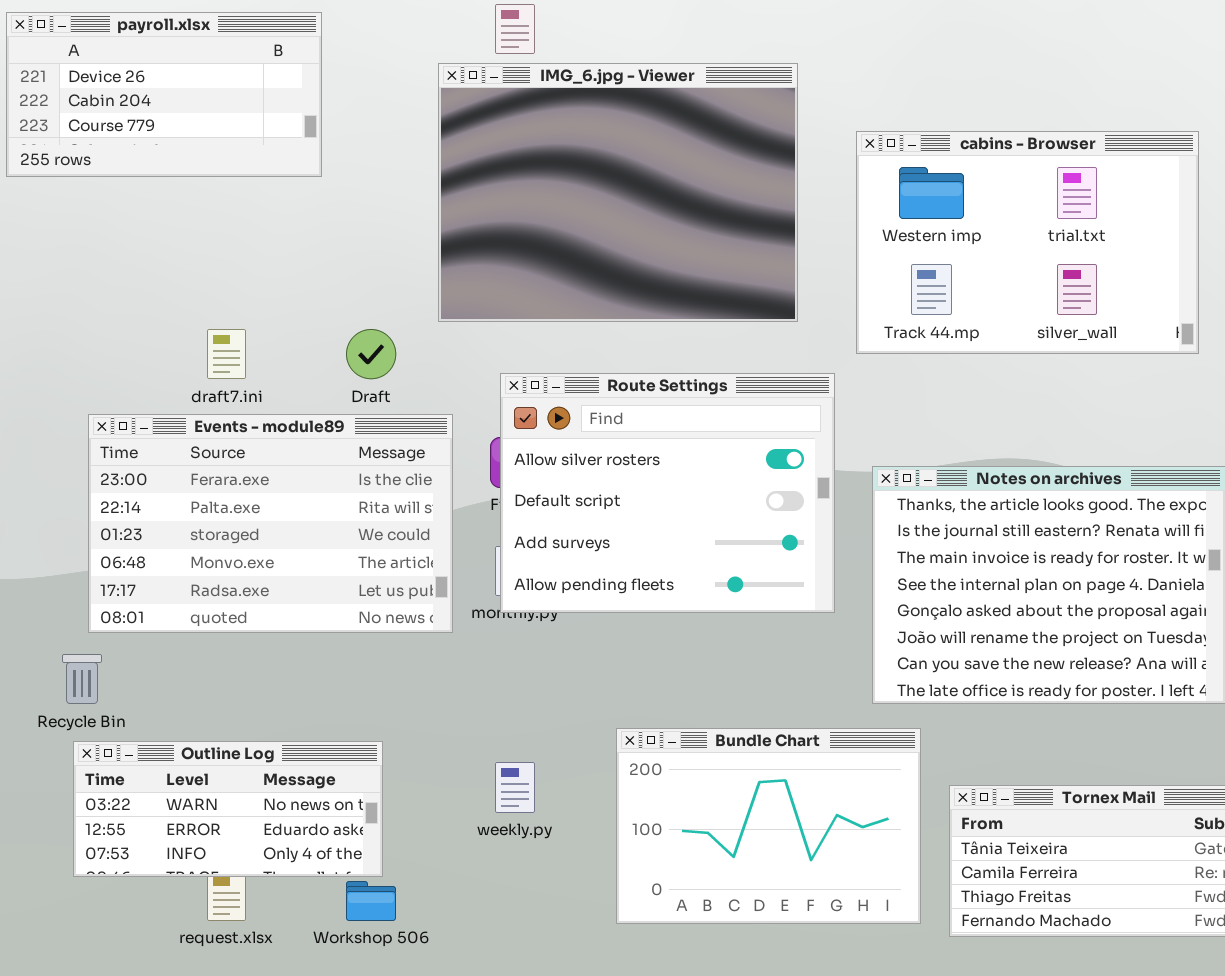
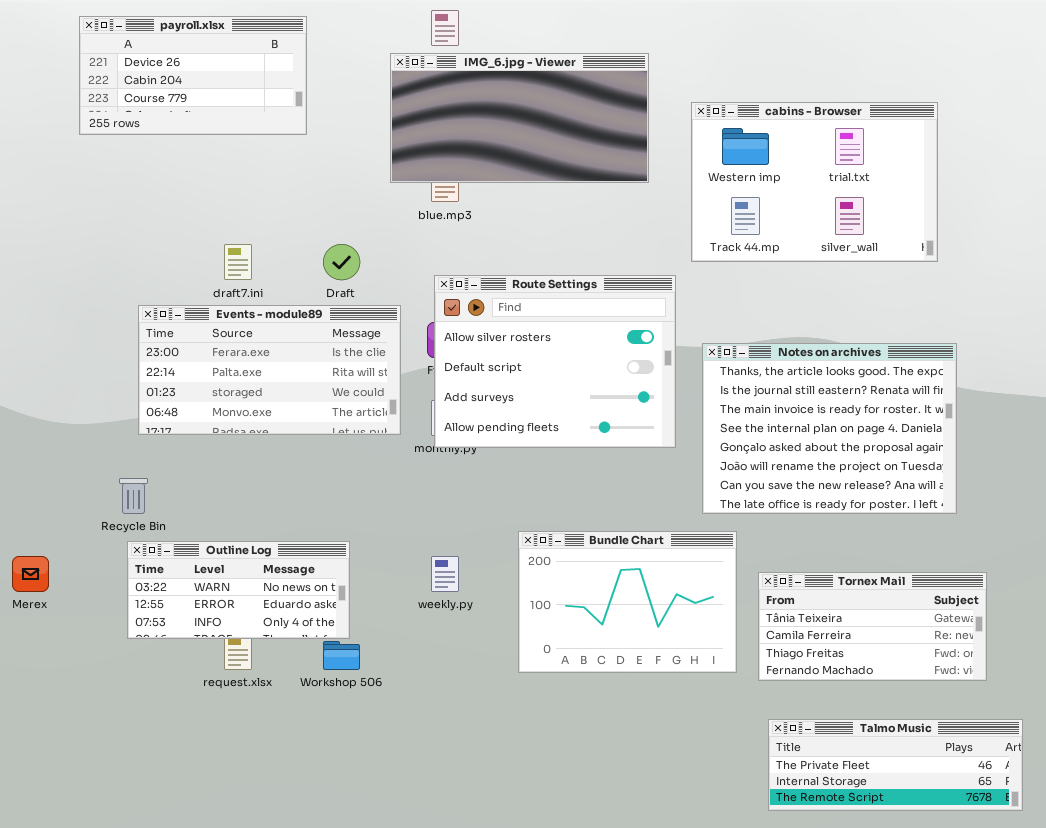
IMG_6.jpg - Viewer: [438,63,798,322] -> [390,53,649,183], resized
Events - module89: [88,414,453,633] -> [138,305,401,435], resized

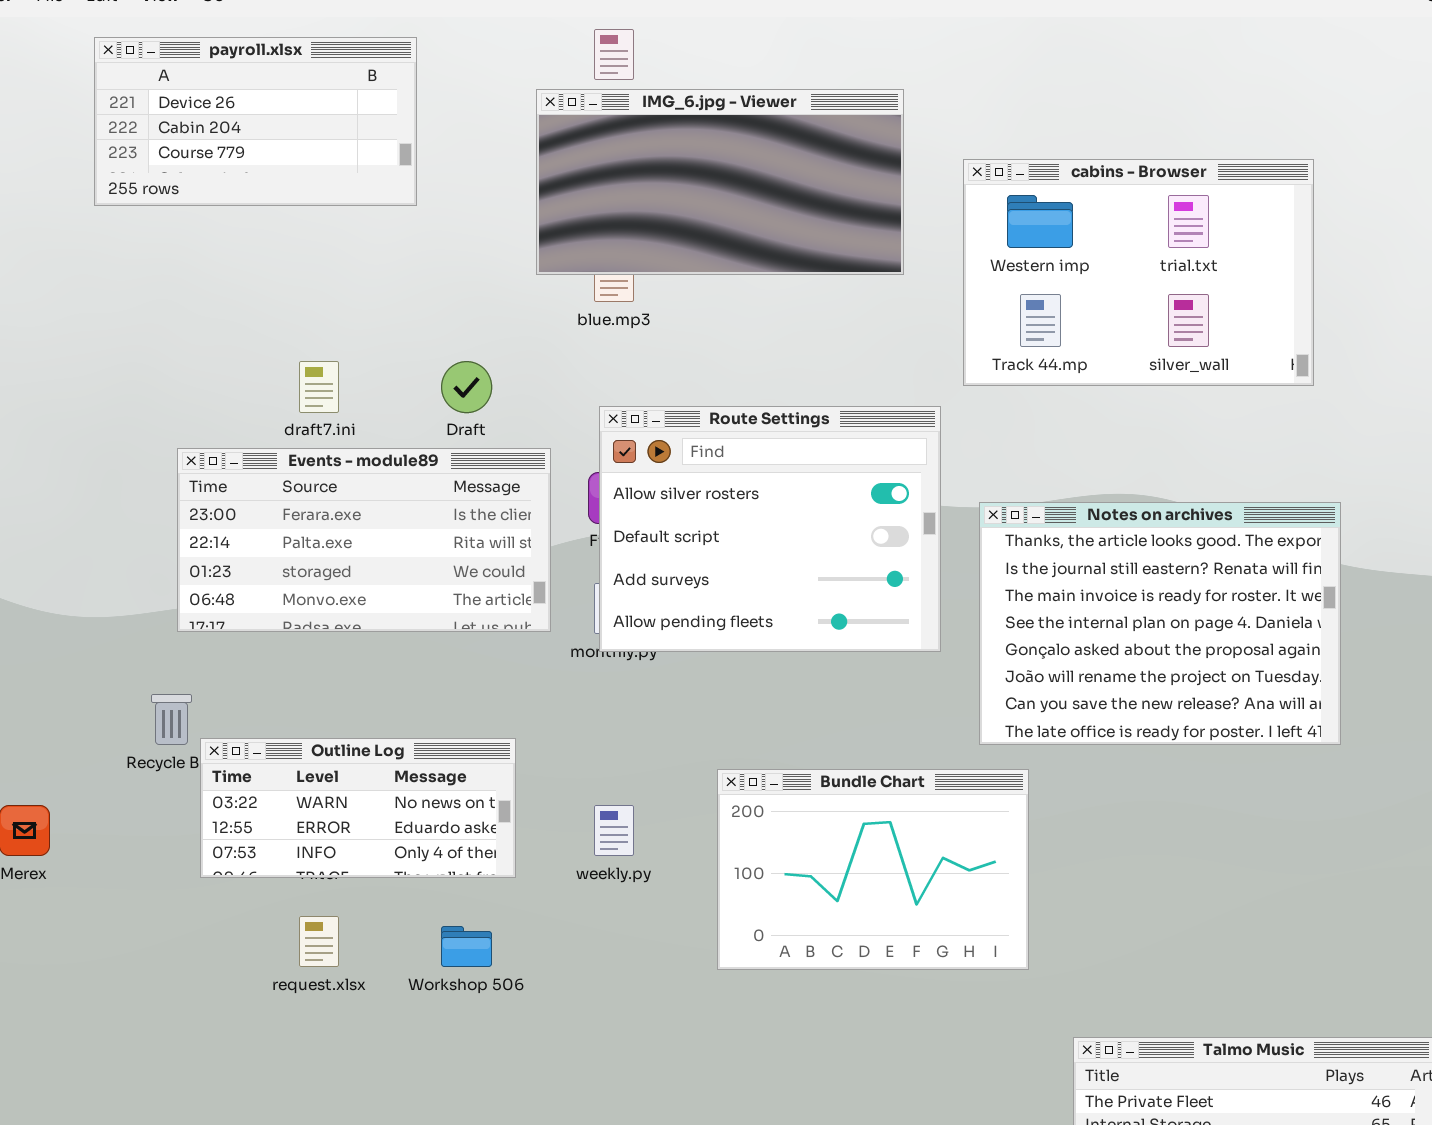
Outline Log: [127,541,350,639] -> [200,738,516,878], moved
Tornex Mail: [758,572,987,681] -> none, closed

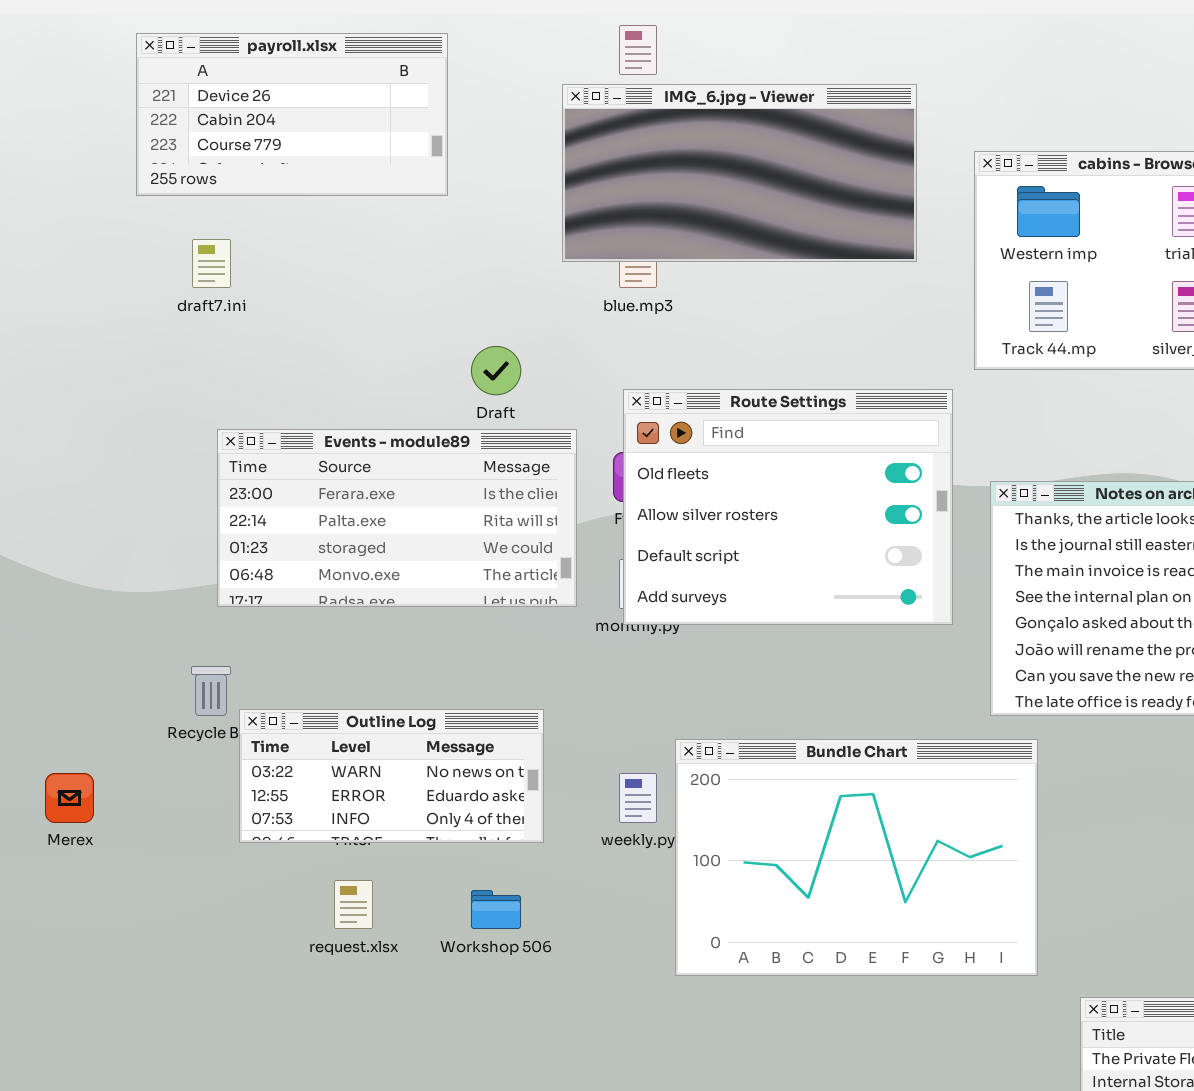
draft7.ini: [299,361,339,413] -> [192,239,231,288], moved
Route Settings: [599,406,941,652] -> [623,389,953,625], scrolled up 1 row
Bundle Chart: [717,769,1029,970] -> [675,739,1038,976], resized

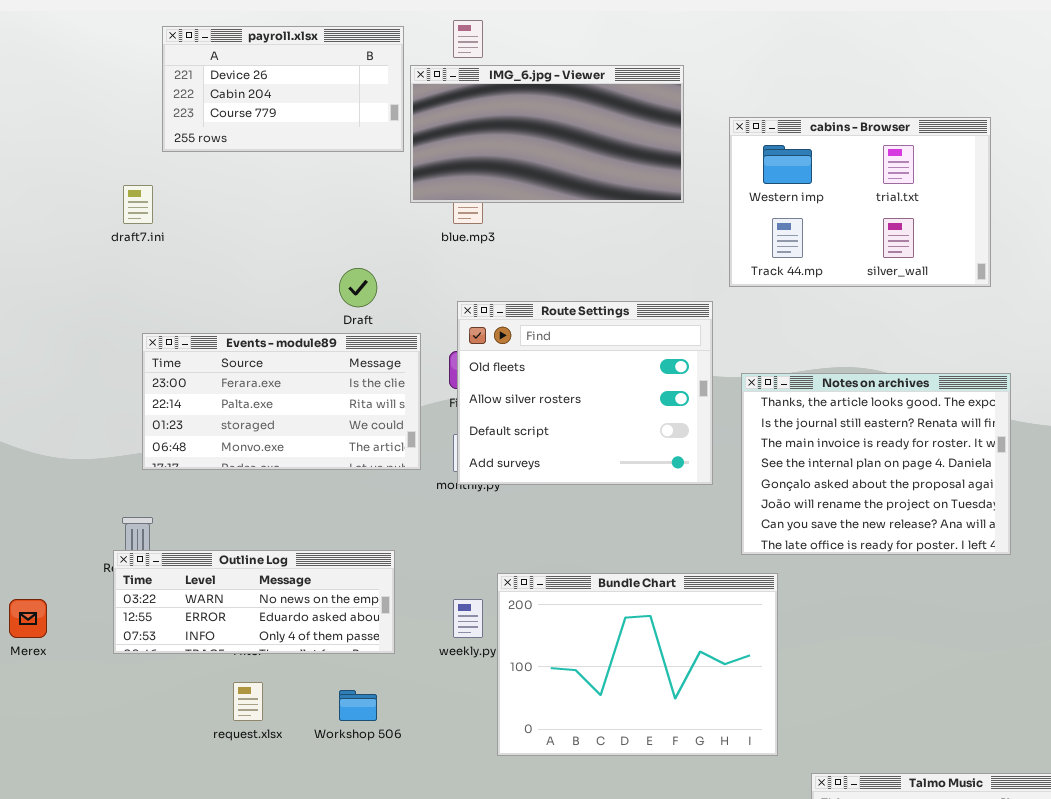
payroll.xlsx: [136,33,448,196] -> [162,26,404,152], moved
Outline Log: [239,709,544,843] -> [113,550,395,654], resized

